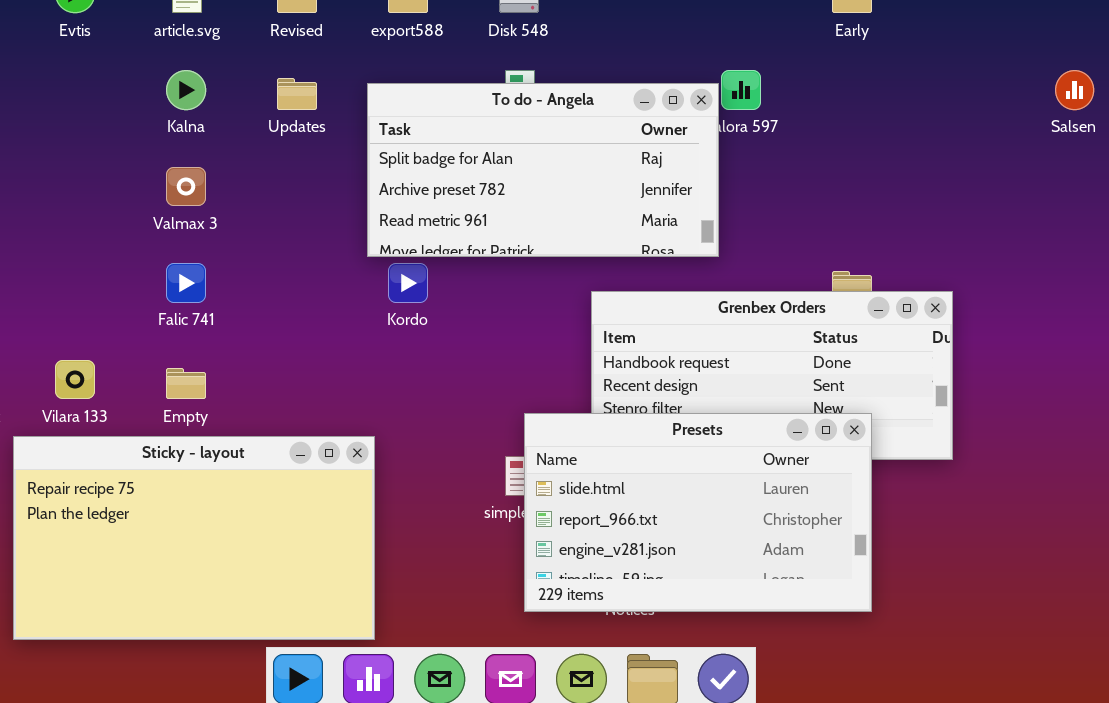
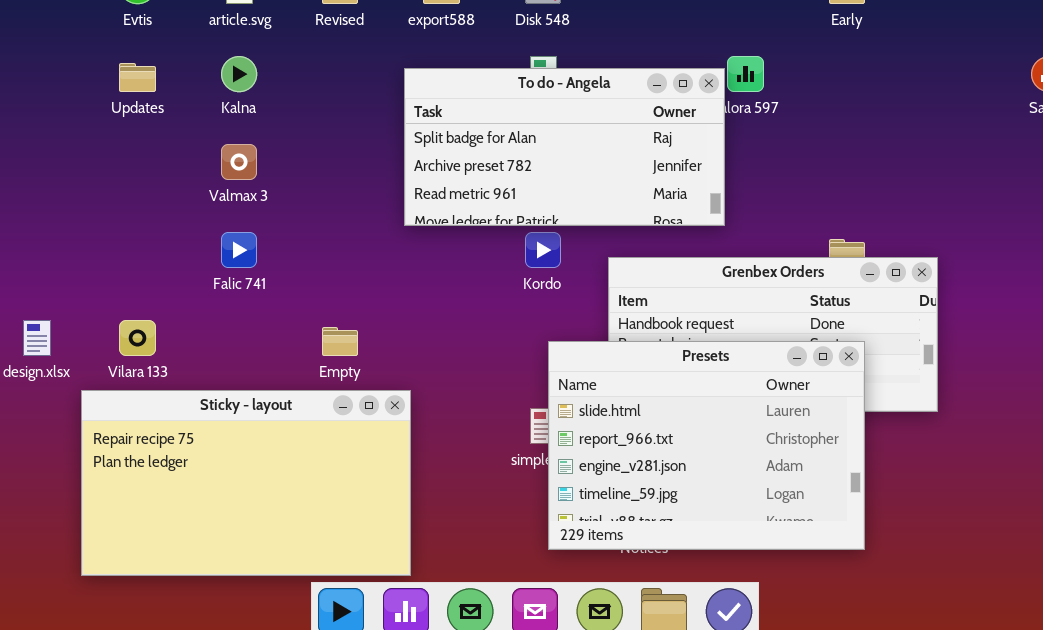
Updates: [277,78,317,110] -> [119,63,156,92], moved
Kordo: [388,263,428,303] -> [525,232,561,268], moved
Empty: [166,368,206,399] -> [322,327,358,356], moved
Presets: [524,413,872,612] -> [548,341,865,550], resized

